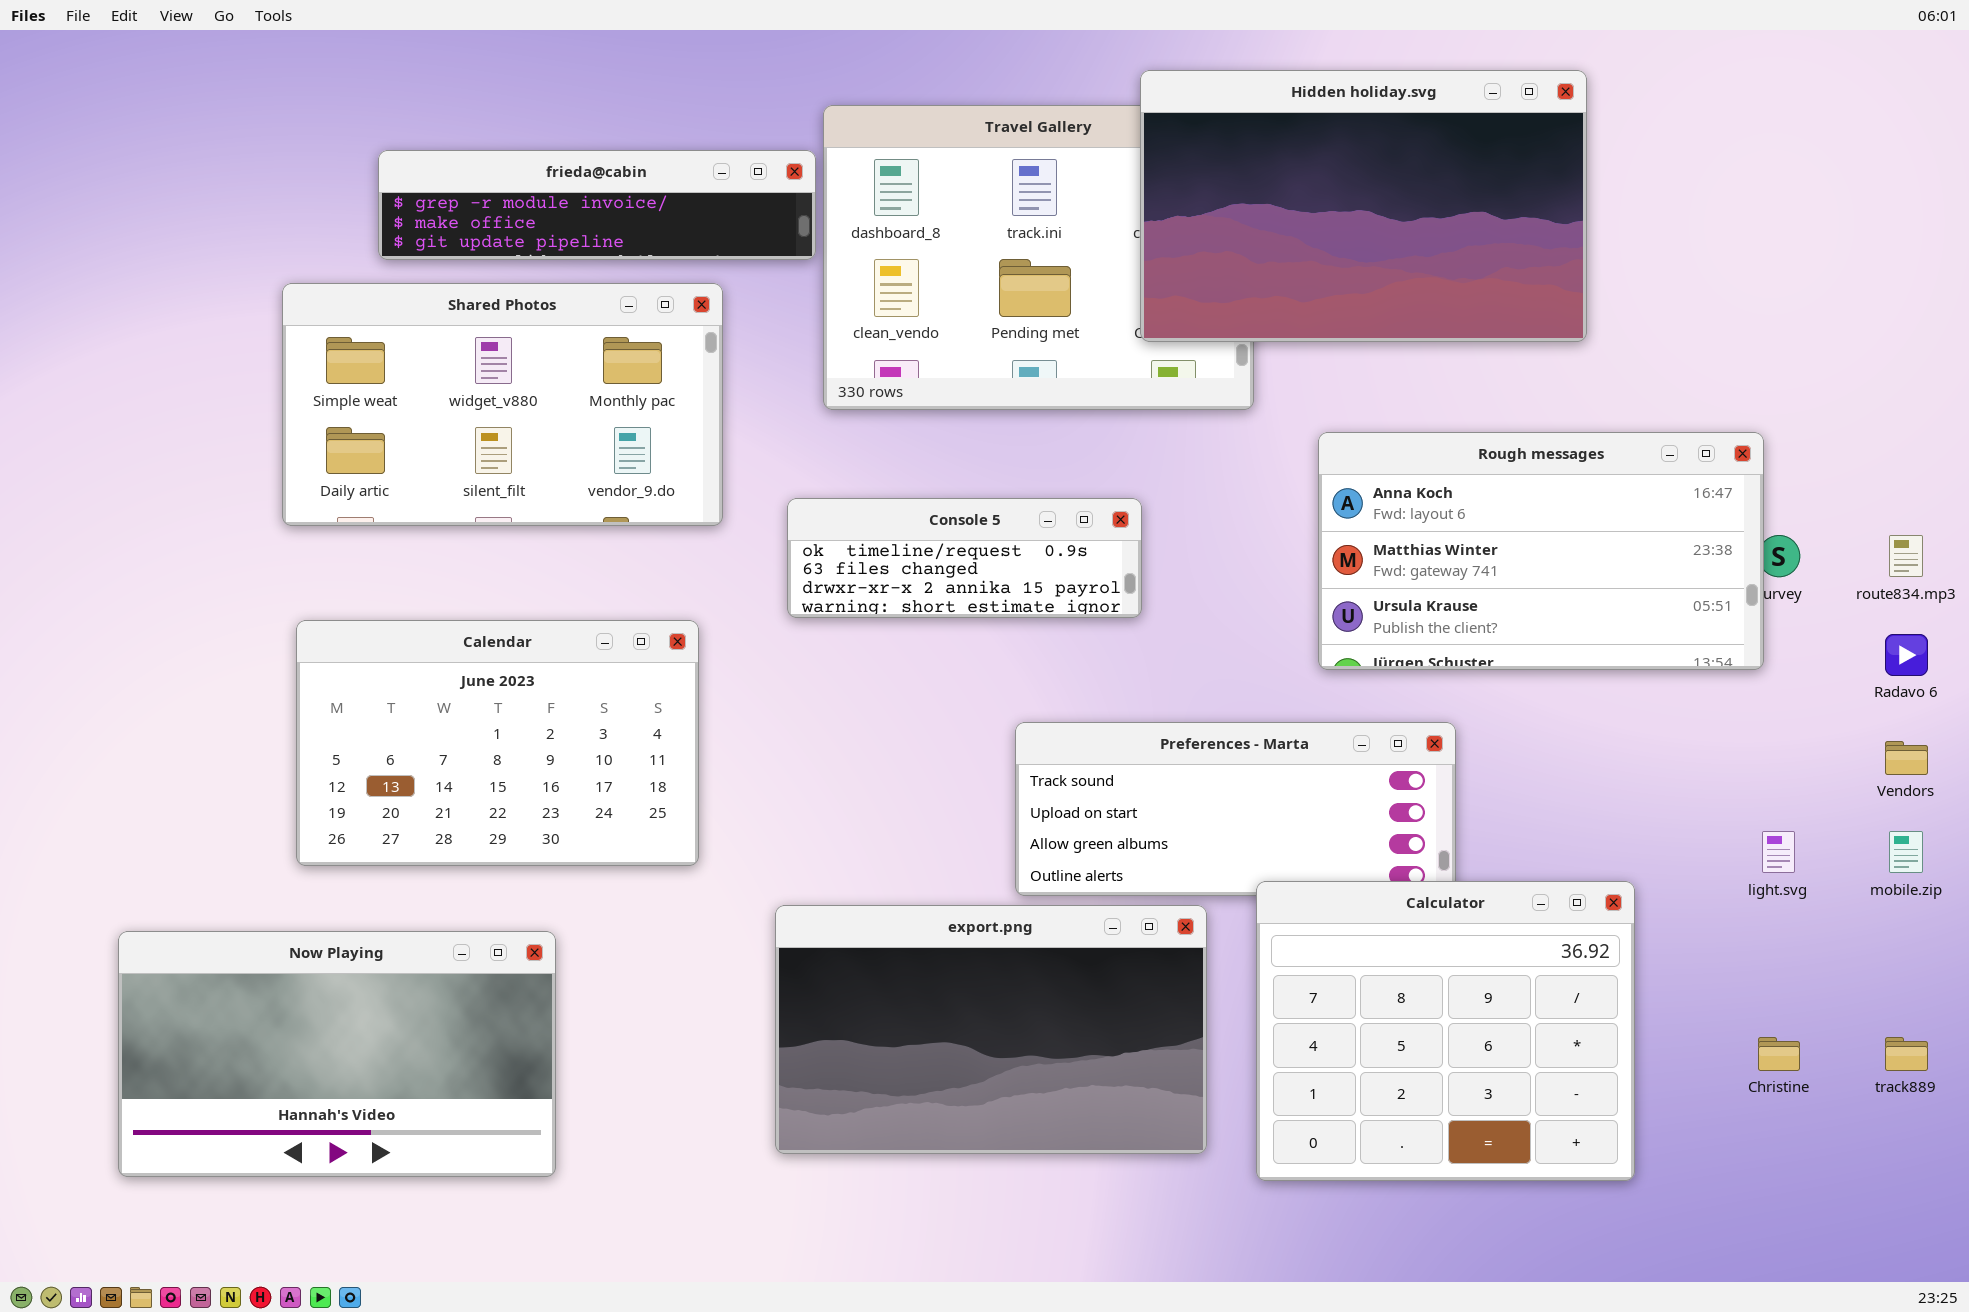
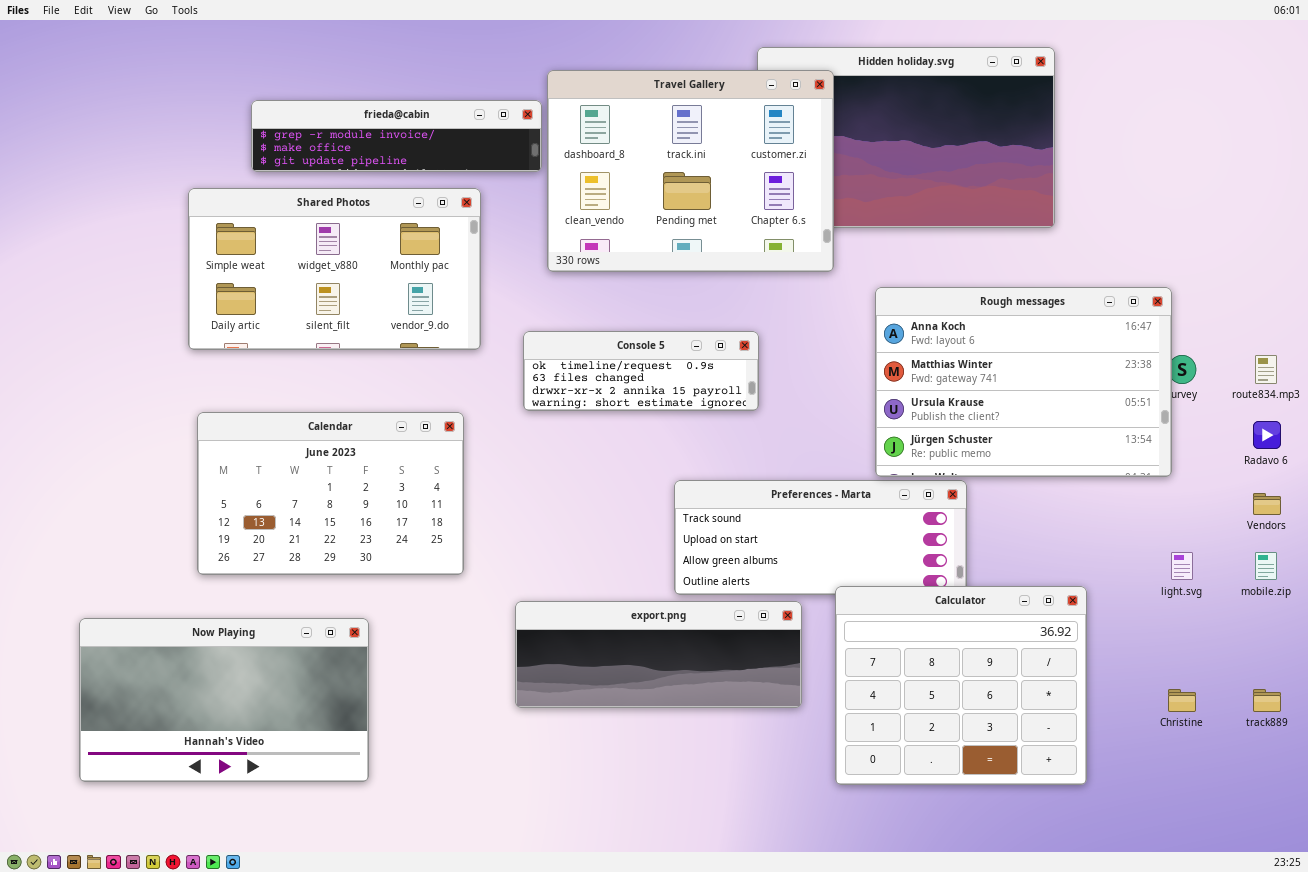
Travel Gallery: [823,105,1254,410] -> [547,70,834,272], raised
Rough messages: [1318,432,1764,670] -> [875,287,1172,477], resized
export.png: [775,905,1207,1154] -> [515,601,802,708], resized

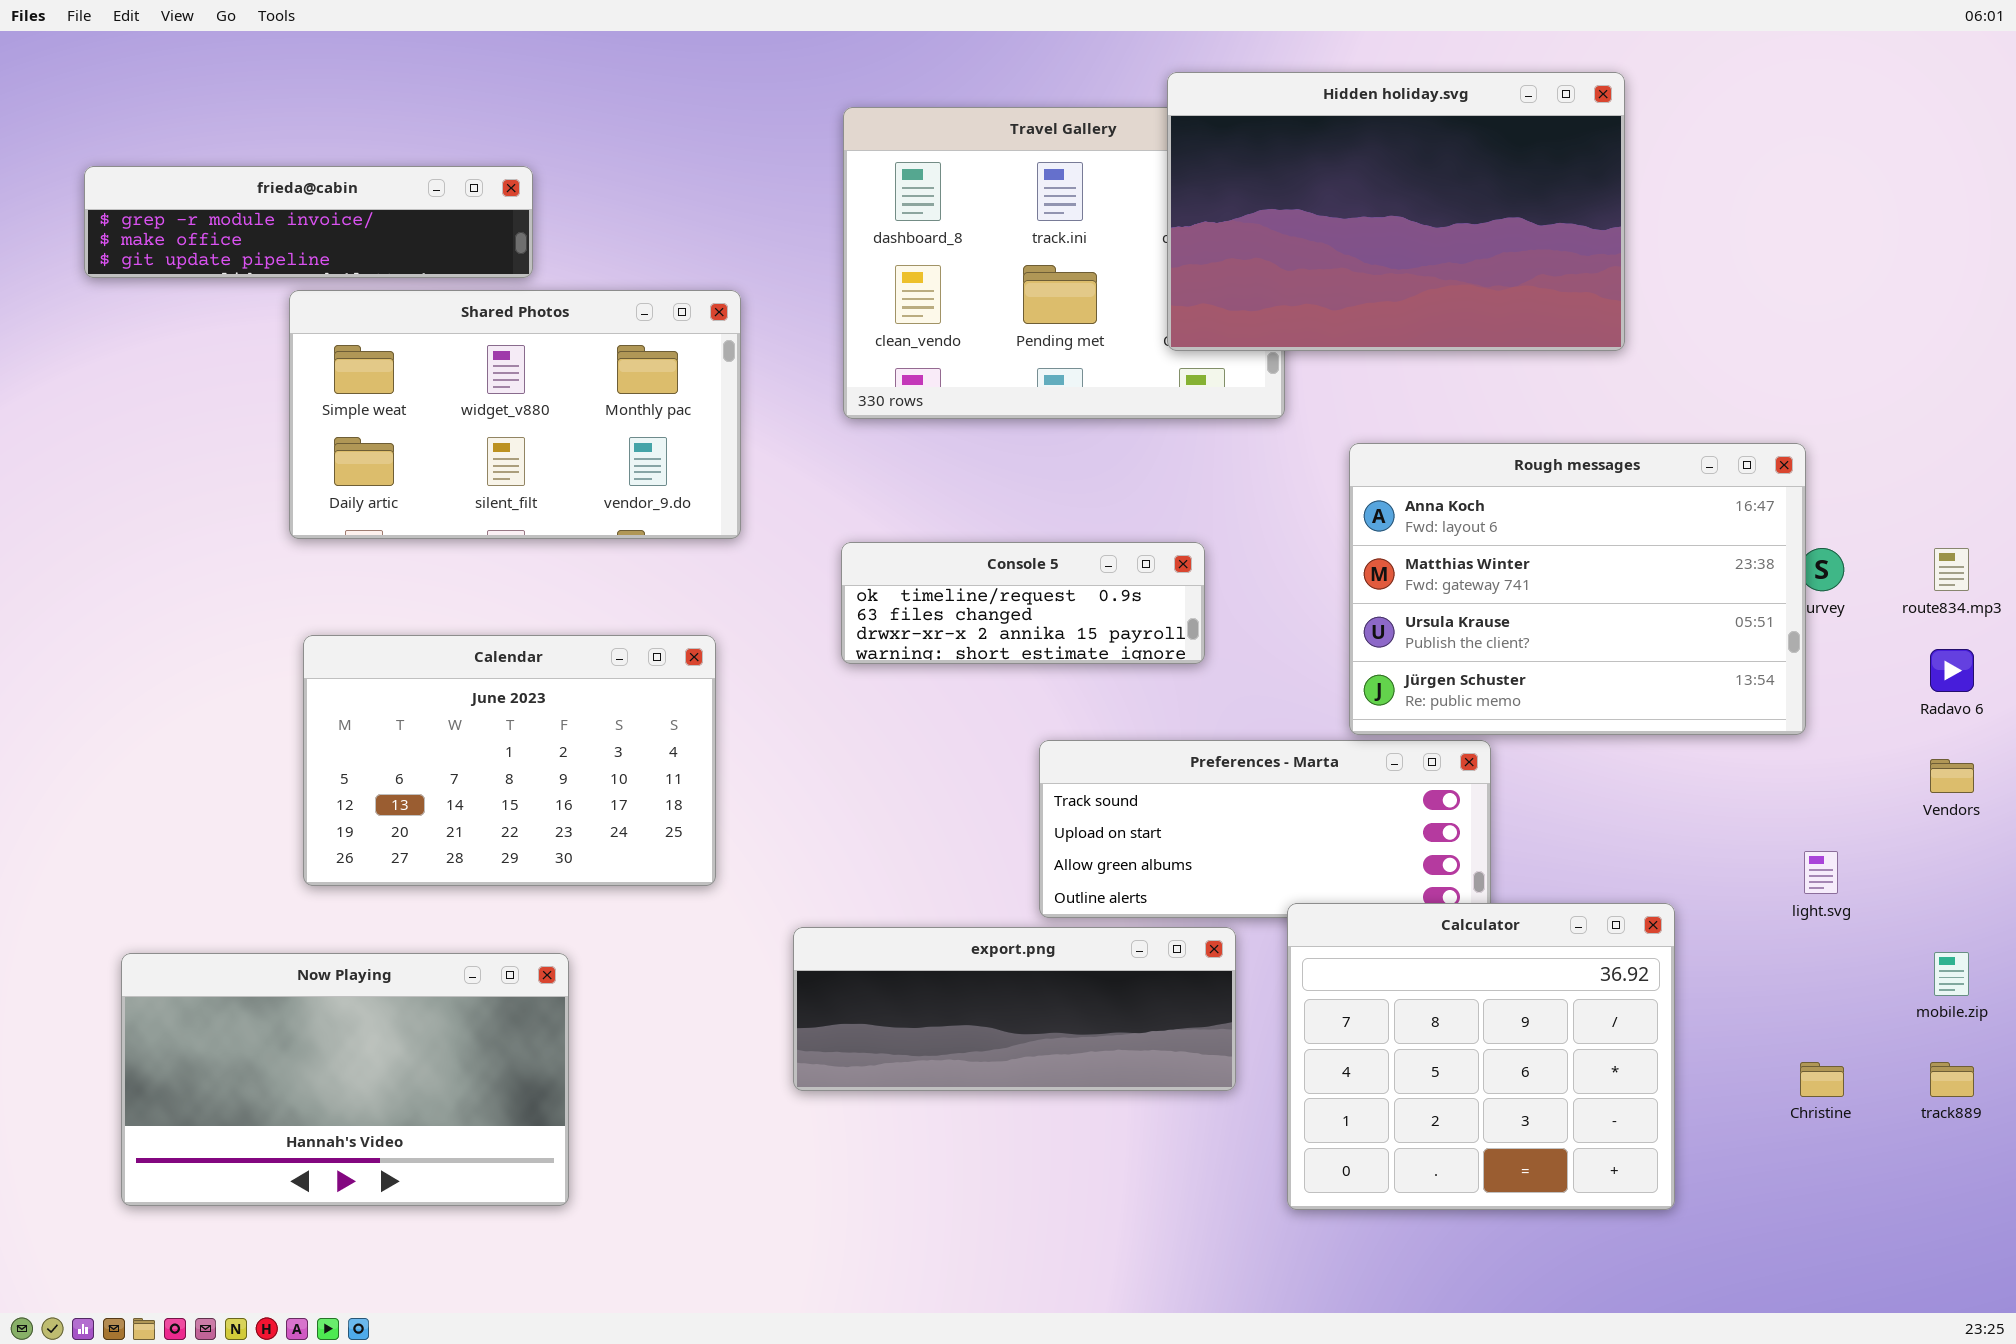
Hidden holiday.svg: [757,47,1055,228] -> [1167,72,1625,351], raised
frieda@cabin: [251,100,542,172] -> [84,166,533,278], moved
Console 5: [523,331,759,411] -> [841,542,1205,664], moved
mobile.zip: [1255,552,1277,580] -> [1934,952,1969,996], moved

